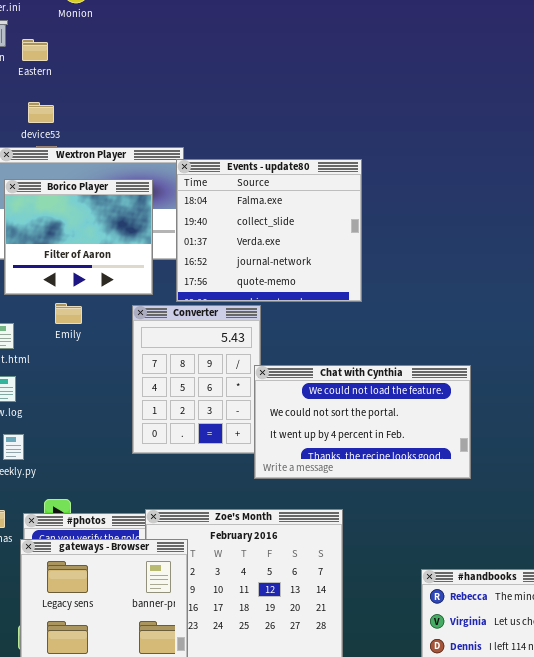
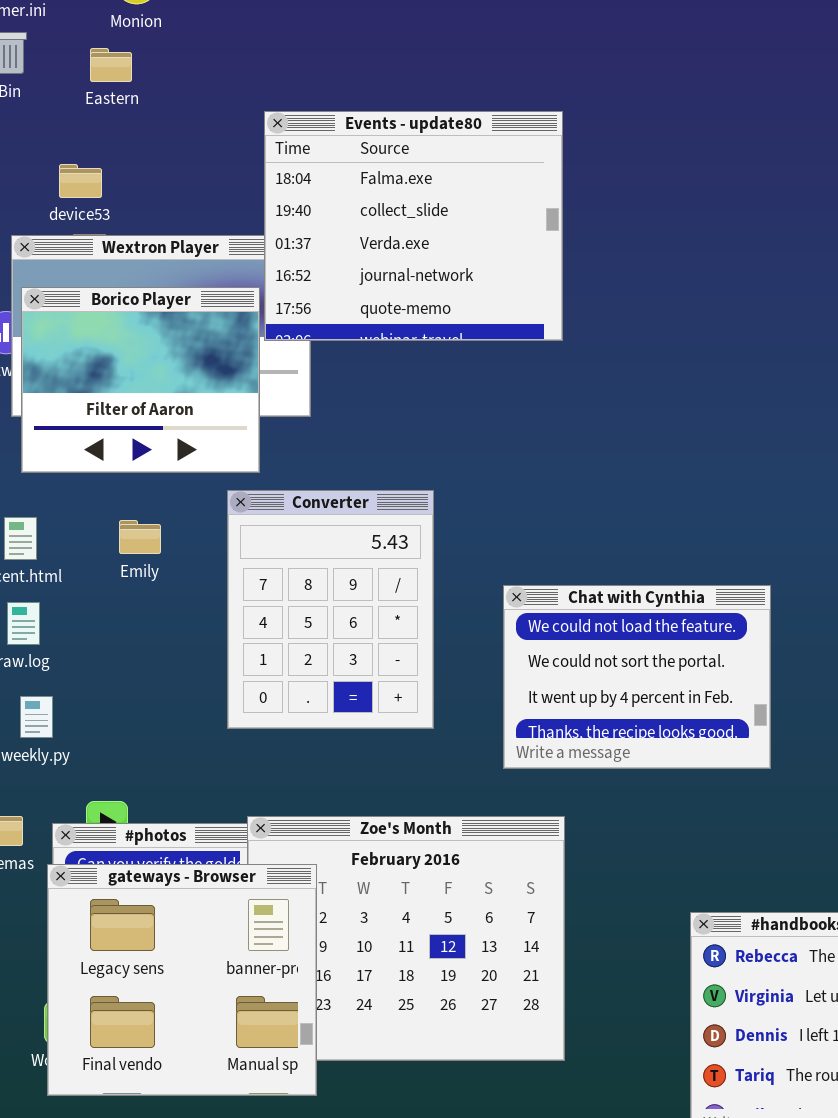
Eastern: [22,39,48,61] -> [90,48,132,82], moved
Events - update80: [176,159,362,302] -> [264,111,563,341], moved
Emily: [55,303,82,324] -> [119,520,161,554], moved
Chat with Cynthia: [254,365,471,479] -> [503,585,771,769], resized

